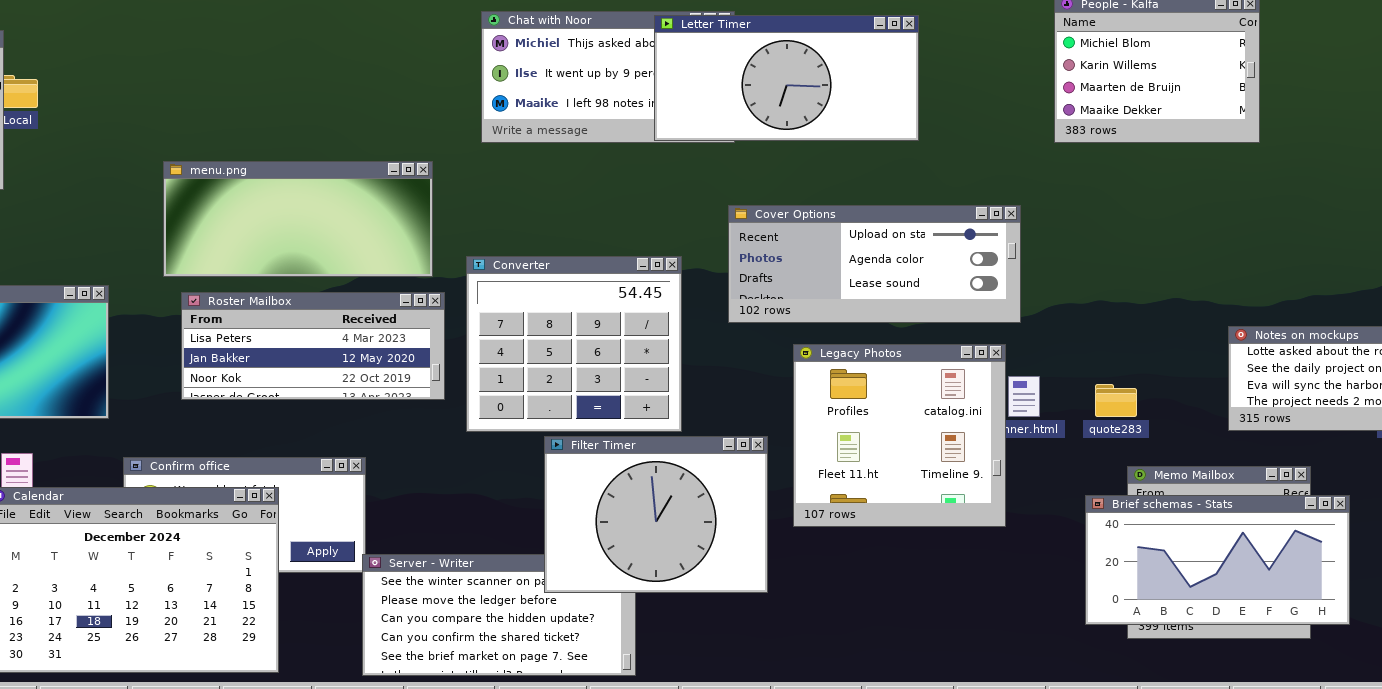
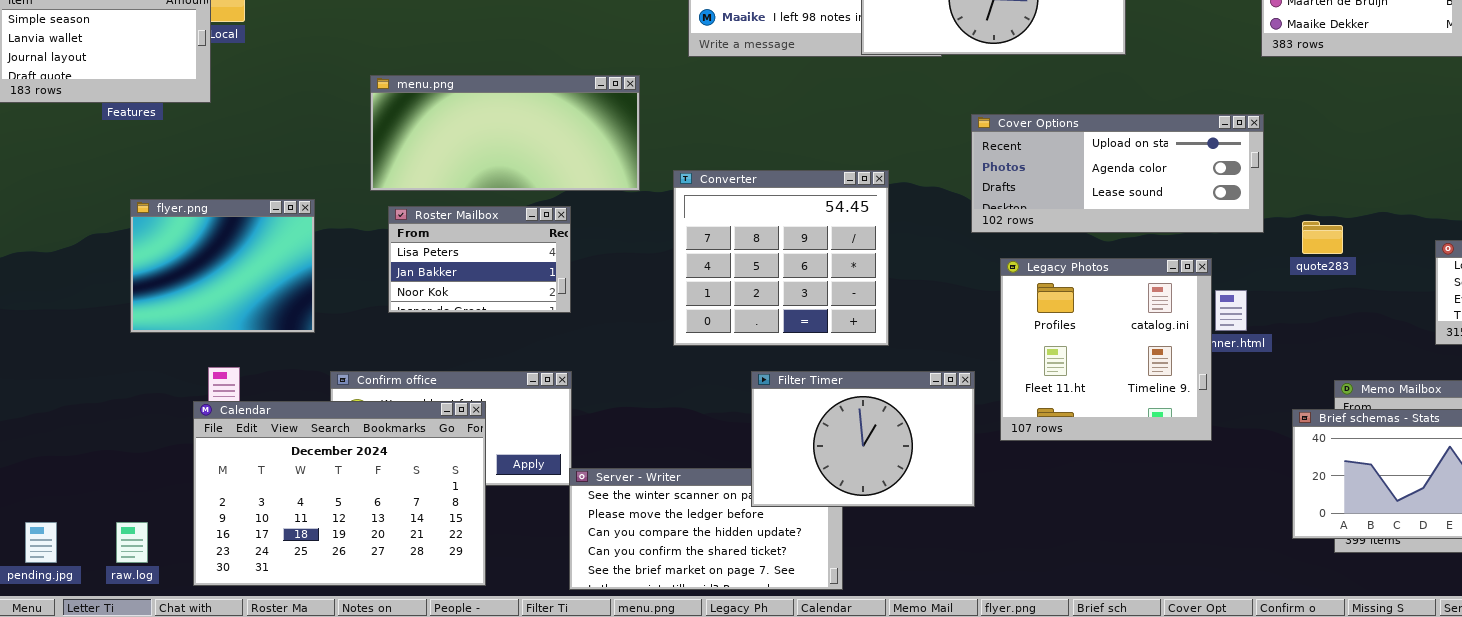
Cover Options: [728,205,1021,323] -> [971,114,1264,233], moved
Roster Mailbox: [181,292,445,400] -> [388,206,571,313], resized
quote283: [1095,384,1137,417] -> [1302,221,1343,254], moved
Filter Timer: [544,436,768,593] -> [751,371,975,507], resized

